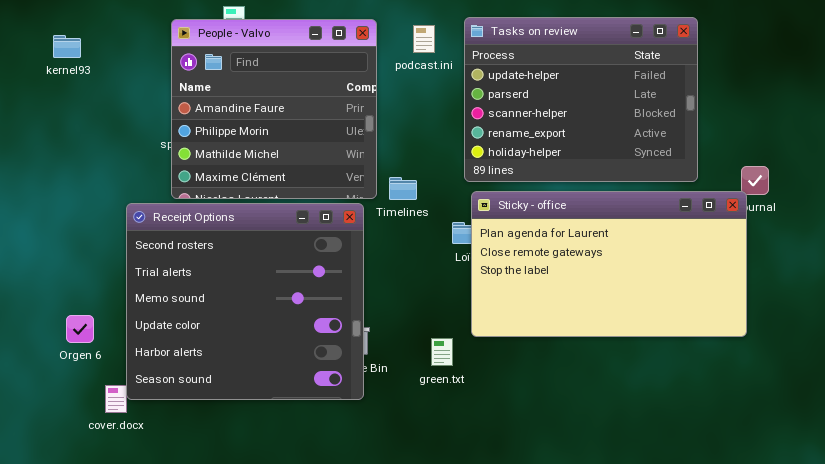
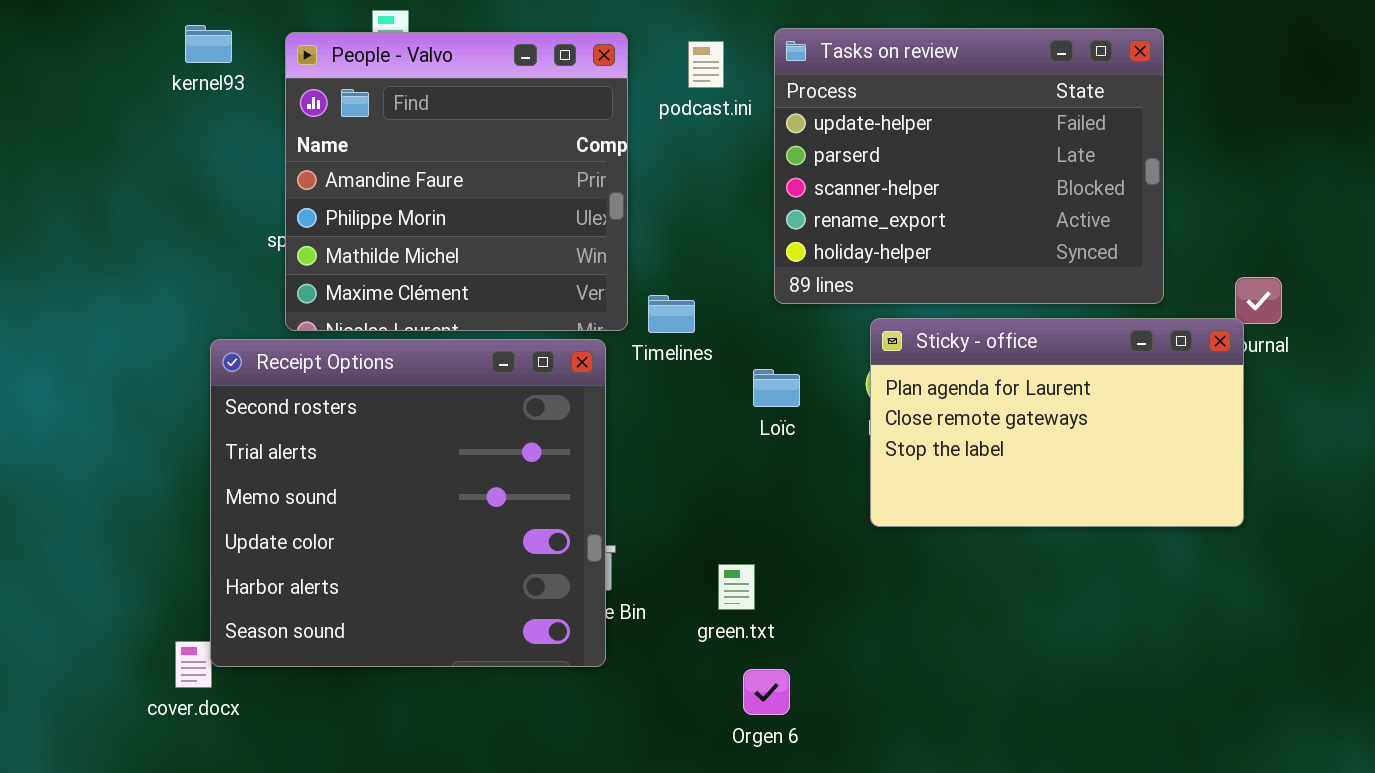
kernel93: [53,35,81,58] -> [185,25,232,63], moved
Sticky - office: [471,191,747,337] -> [870,318,1244,527], resized
Orgen 6: [66,315,94,343] -> [743,669,790,715], moved

